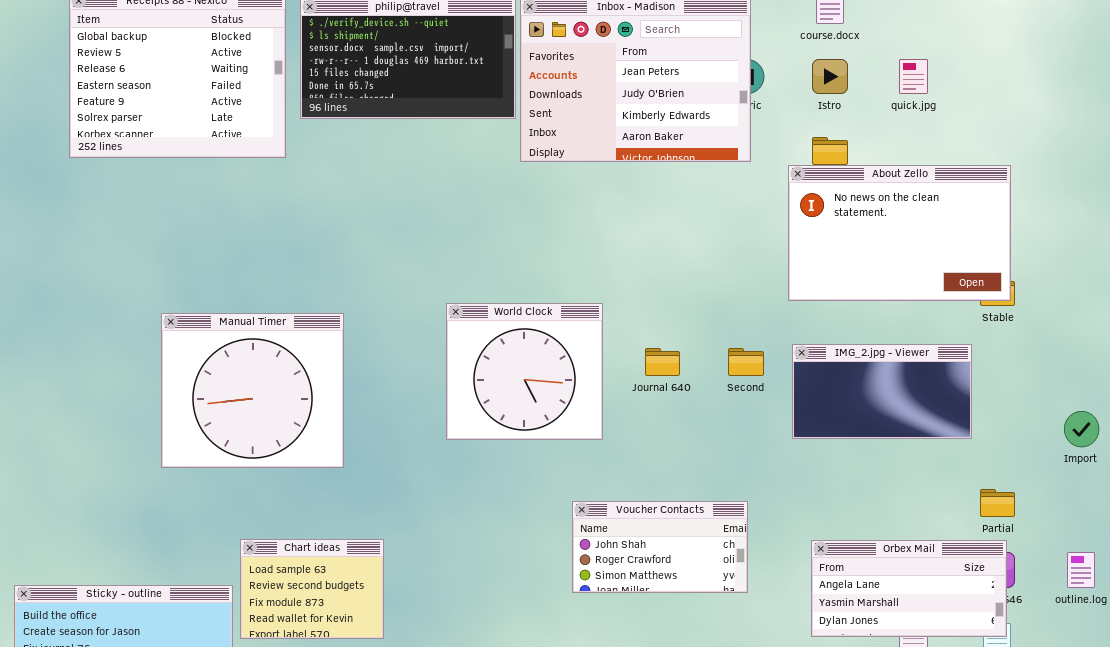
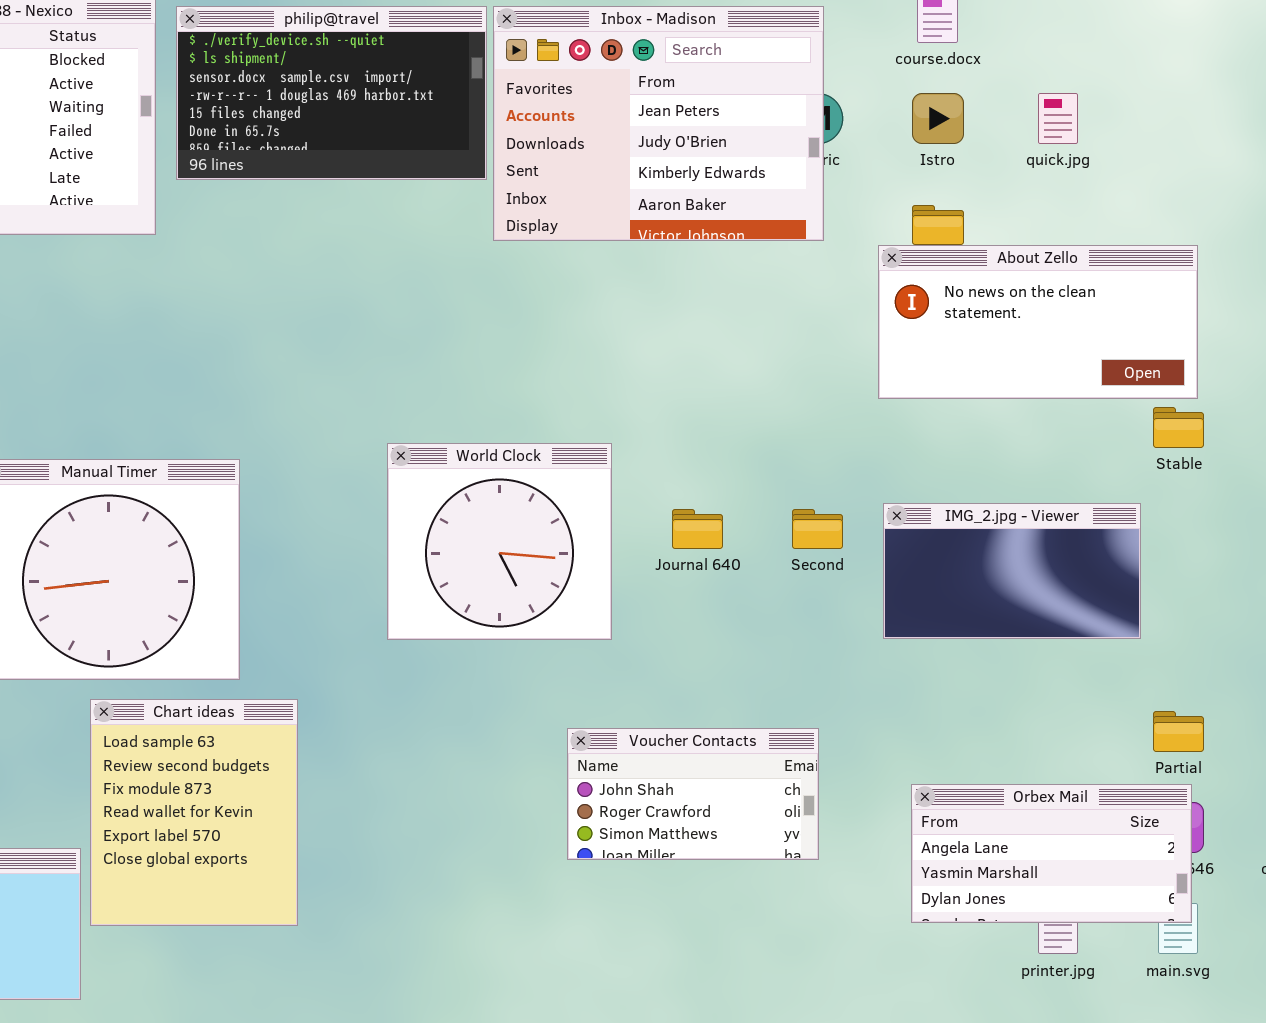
About Zello: [788,165,1011,301] -> [878,245,1198,399], resized
Chart ideas: [240,539,384,639] -> [90,699,298,926], resized

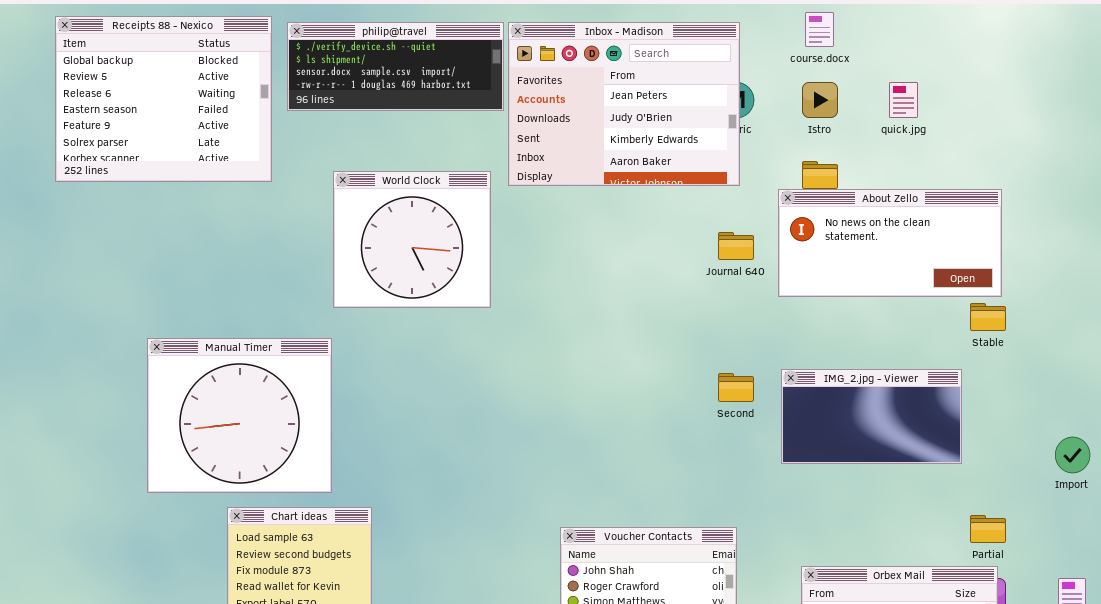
philip@travel: [176,6,487,180] -> [287,22,504,111], resized
World Clock: [387,443,612,640] -> [333,171,491,308], moved
Journal 640: [672,509,723,549] -> [718,232,754,260], moved

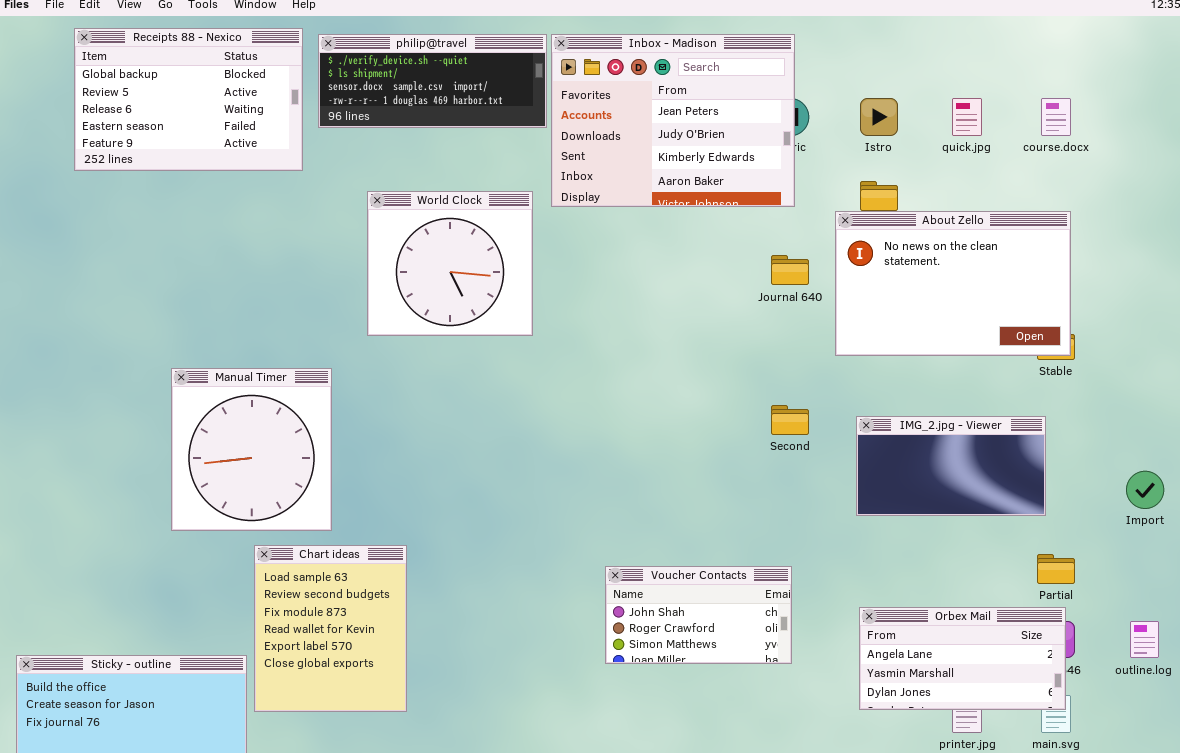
course.docx: [805,12,834,47] -> [1041,98,1071,136], moved
Receipts 88 - Nexico: [55,16,272,182] -> [74,28,303,171], resized
About Zello: [778,189,1002,297] -> [835,211,1071,356], resized
Manual Timer: [147,338,332,493] -> [171,368,332,531], resized
IMG_2.jpg - Viewer: [781,369,962,464] -> [856,416,1046,516], moved

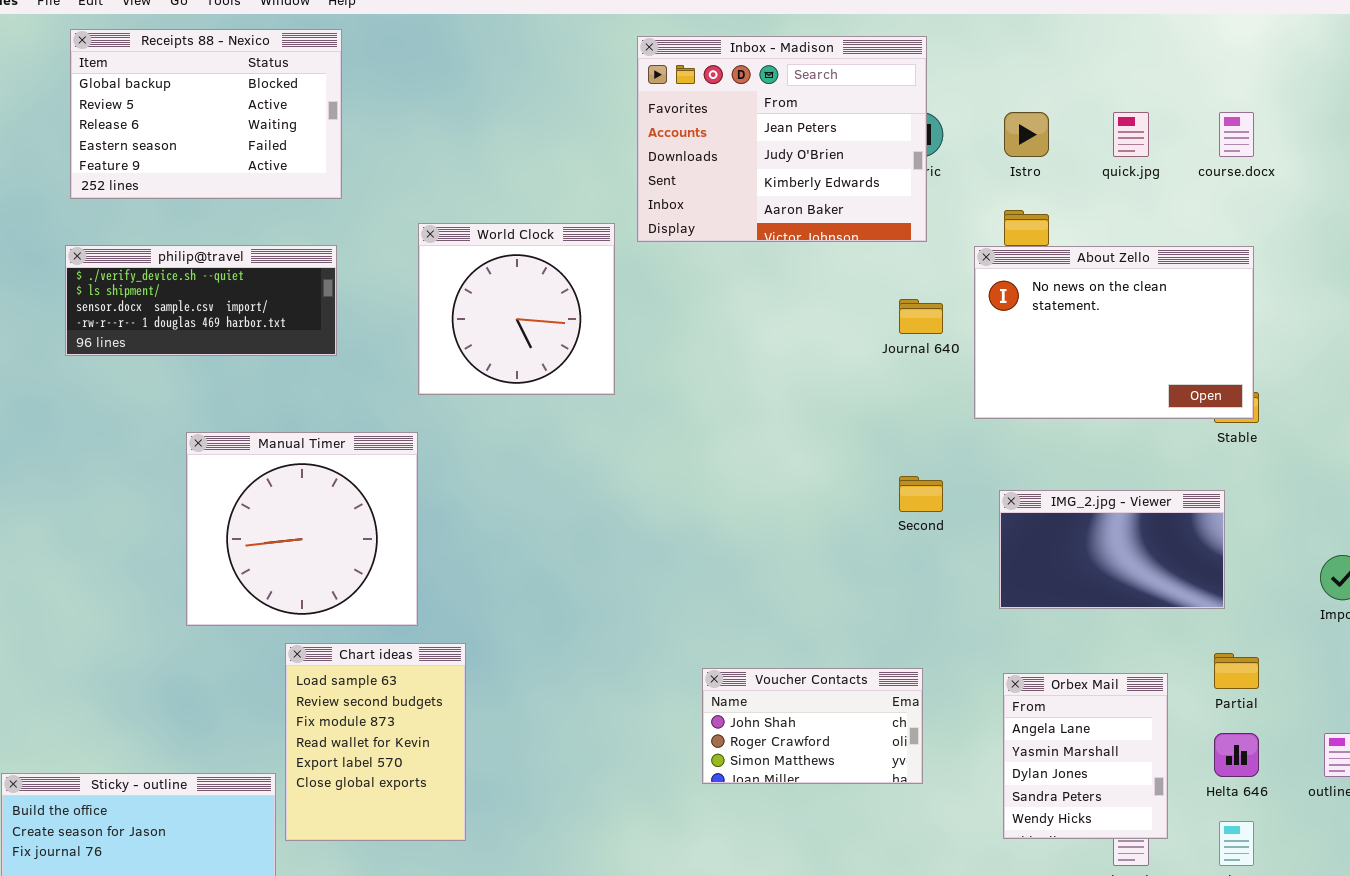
philip@travel: [318,34,547,128] -> [65,245,337,356], moved
Manual Timer: [171,368,332,531] -> [186,432,418,626], resized
Orbex Mail: [859,607,1066,710] -> [1003,673,1168,839], resized

